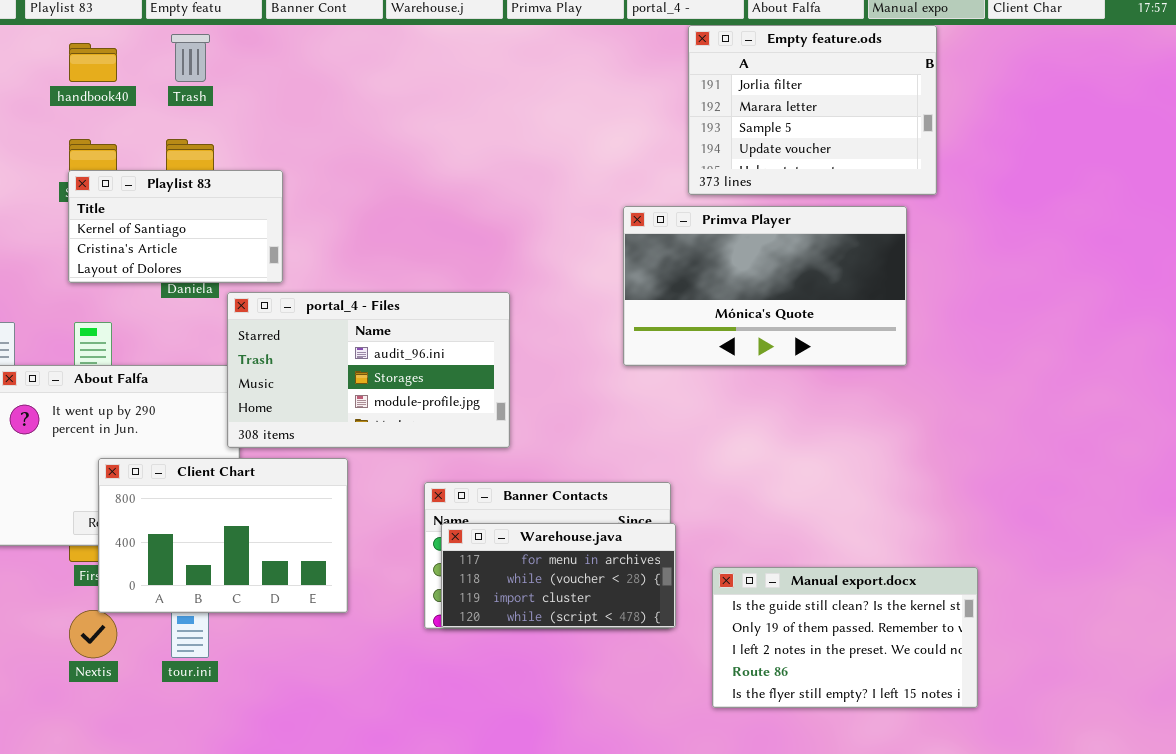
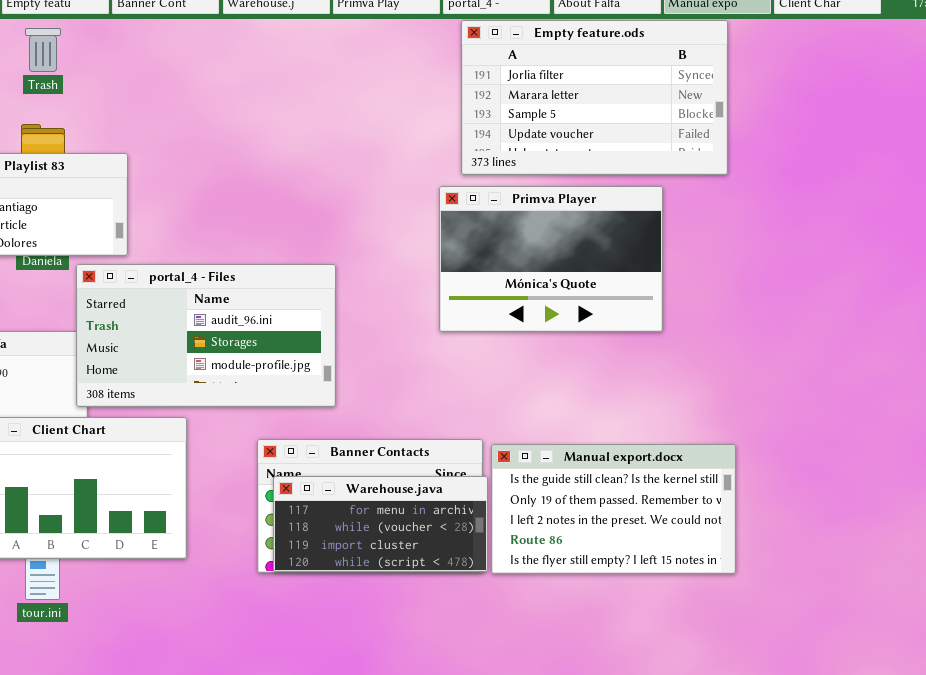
Empty feature.ods: [688,25,937,195] -> [461,20,728,175], resized
Primva Player: [623,206,907,366] -> [439,186,663,332], resized
Manual export.docx: [712,567,978,708] -> [491,444,736,574], moved

